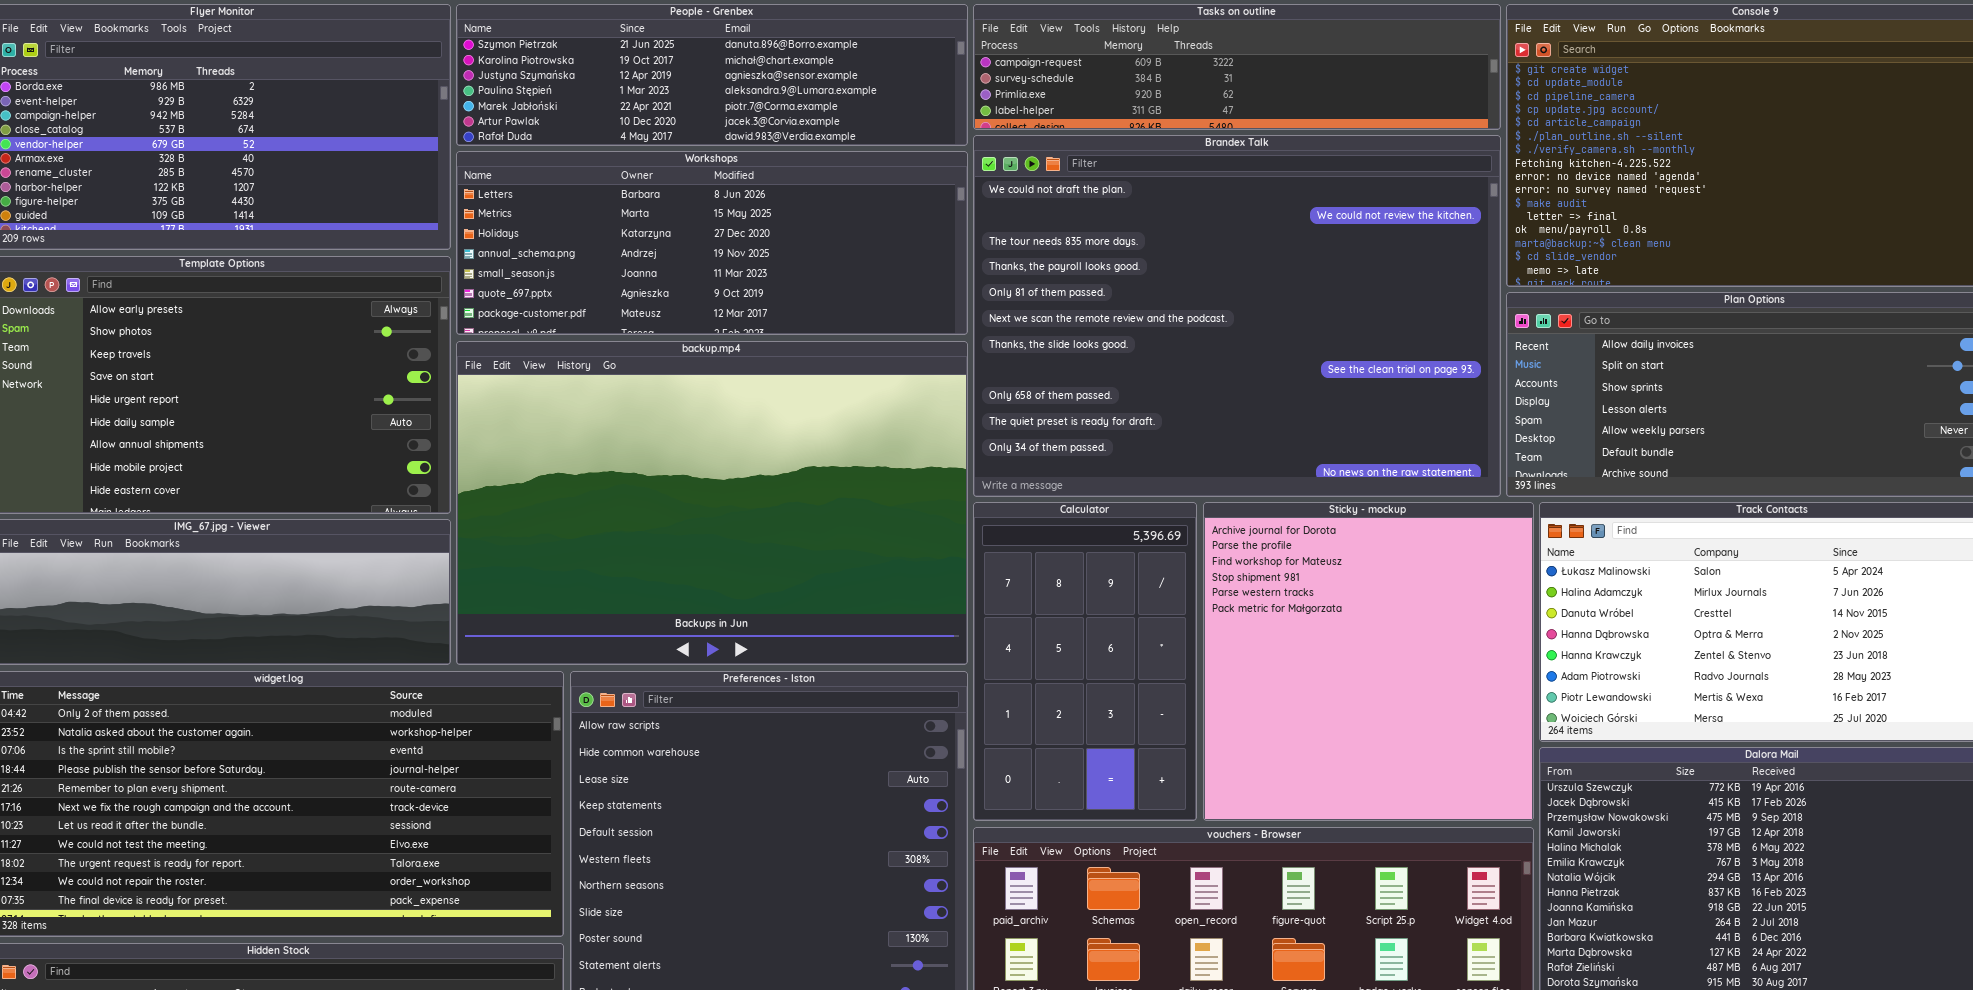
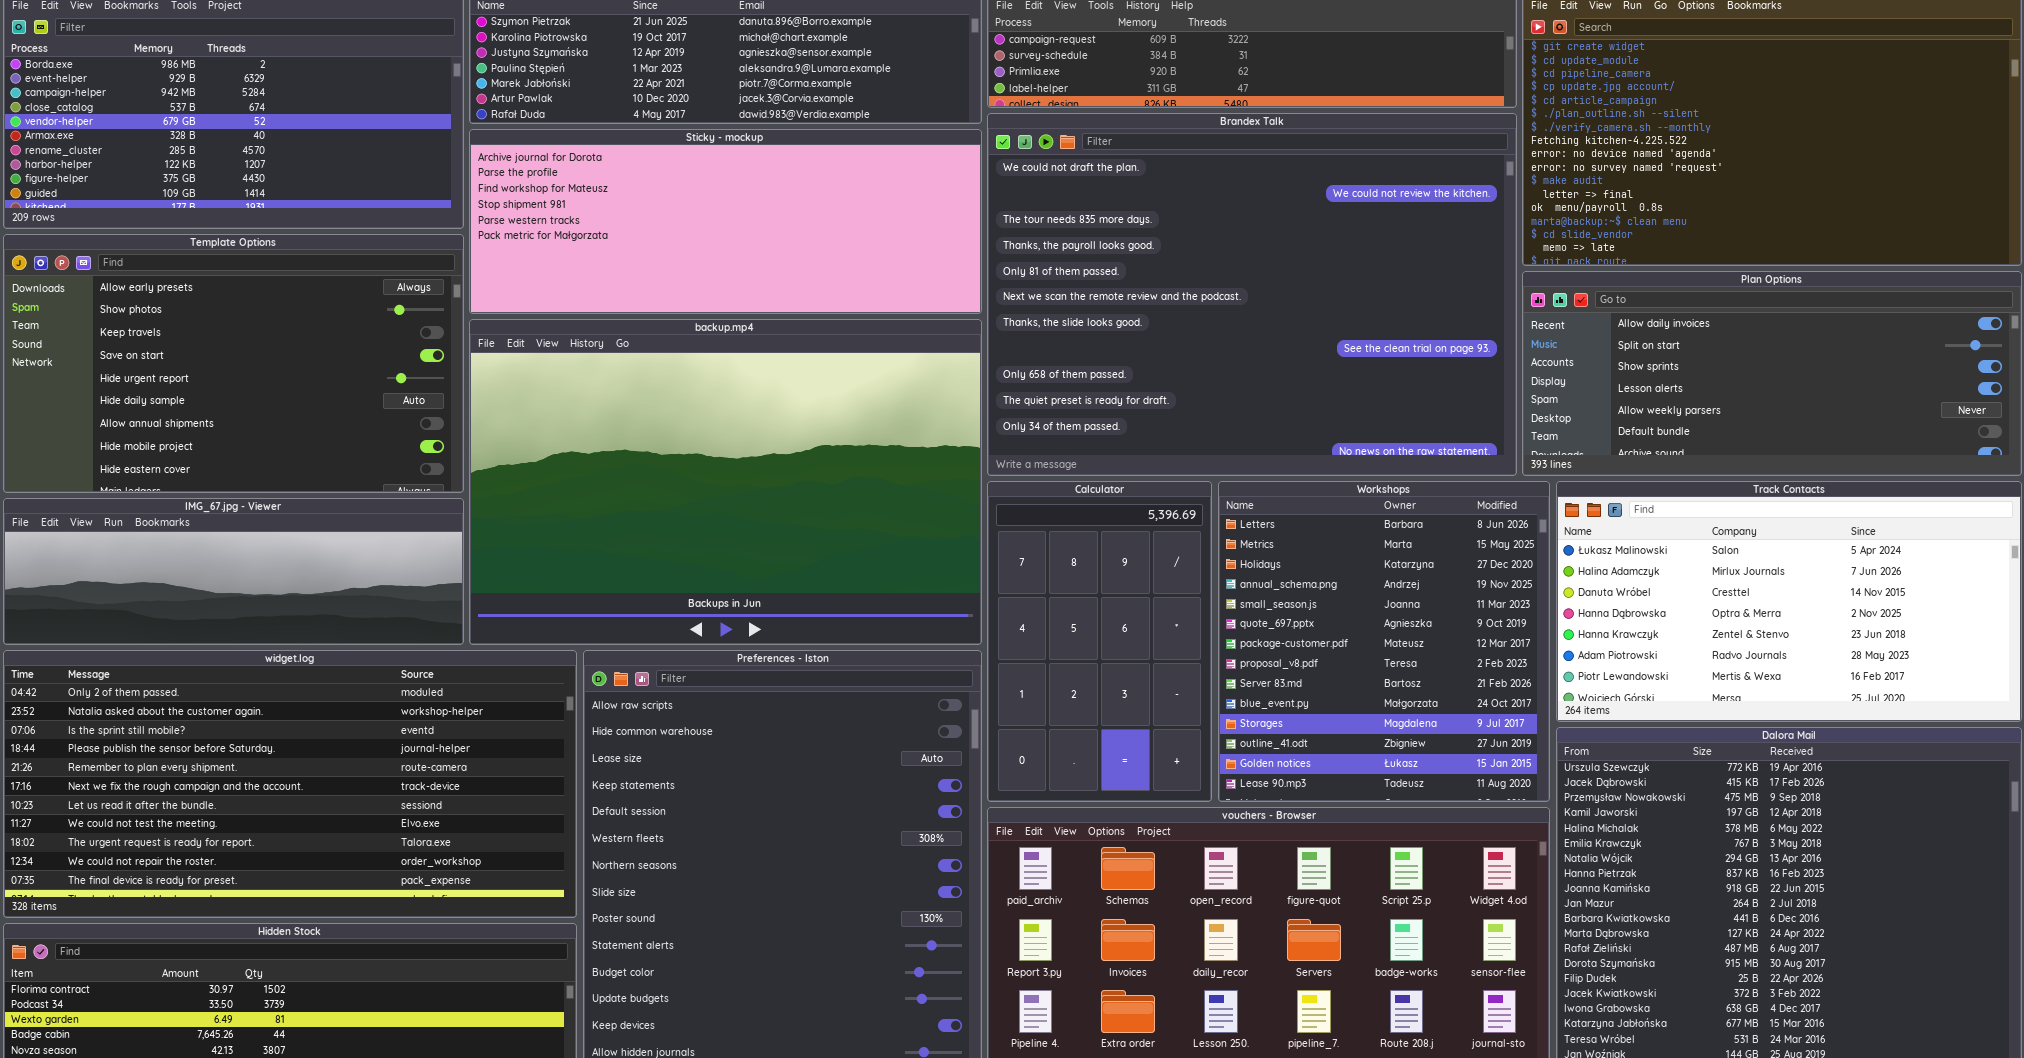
Workshops: [456,151,968,335] -> [1218,481,1550,802], moved, resized
Sticky - mockup: [1203,502,1534,821] -> [469,129,982,314], moved, resized

